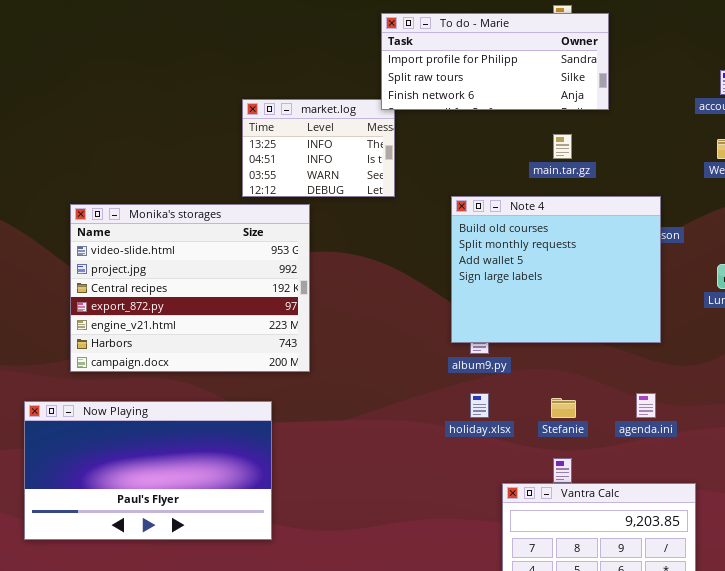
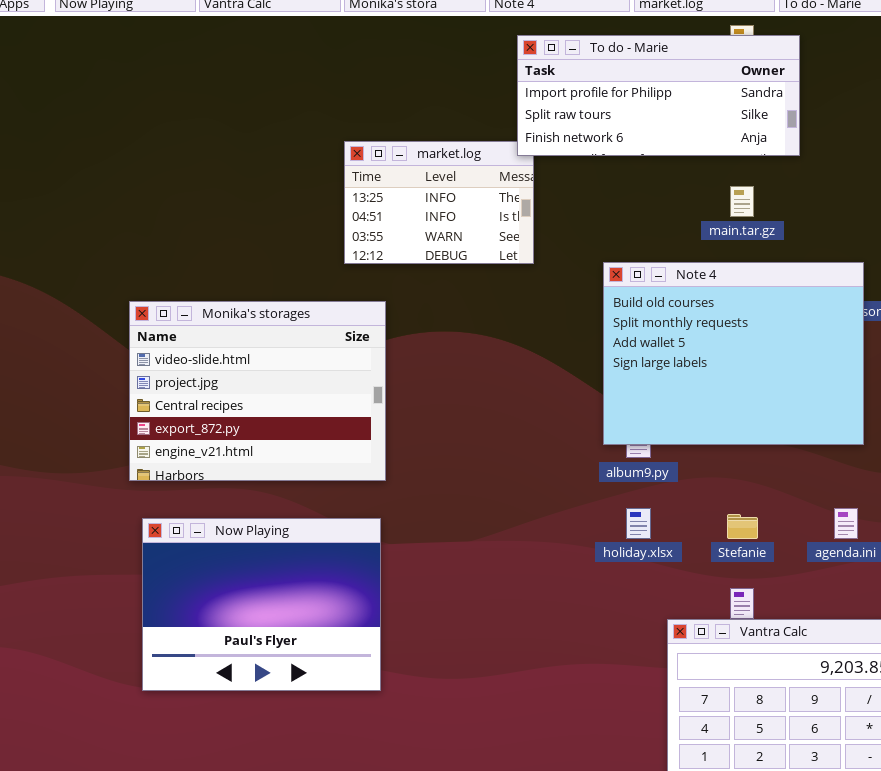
Monika's storages: [70,204,310,372] -> [129,301,386,481], resized
Now Playing: [24,401,272,540] -> [142,518,381,691], resized

